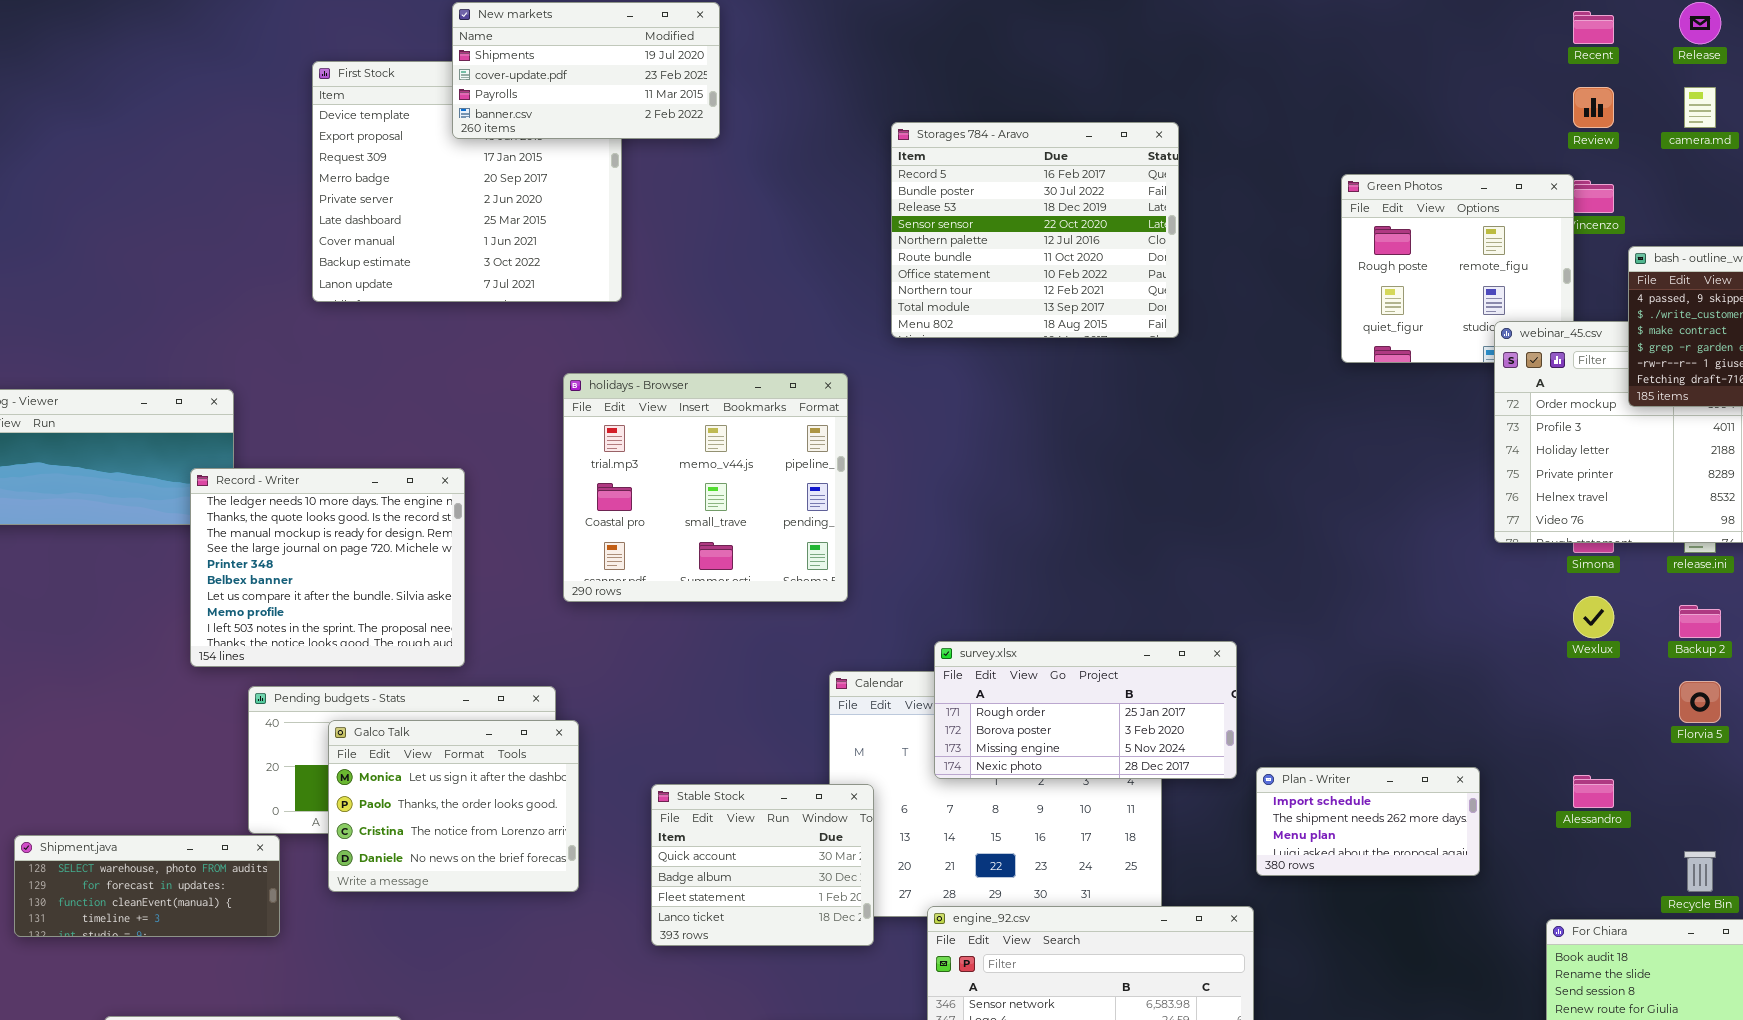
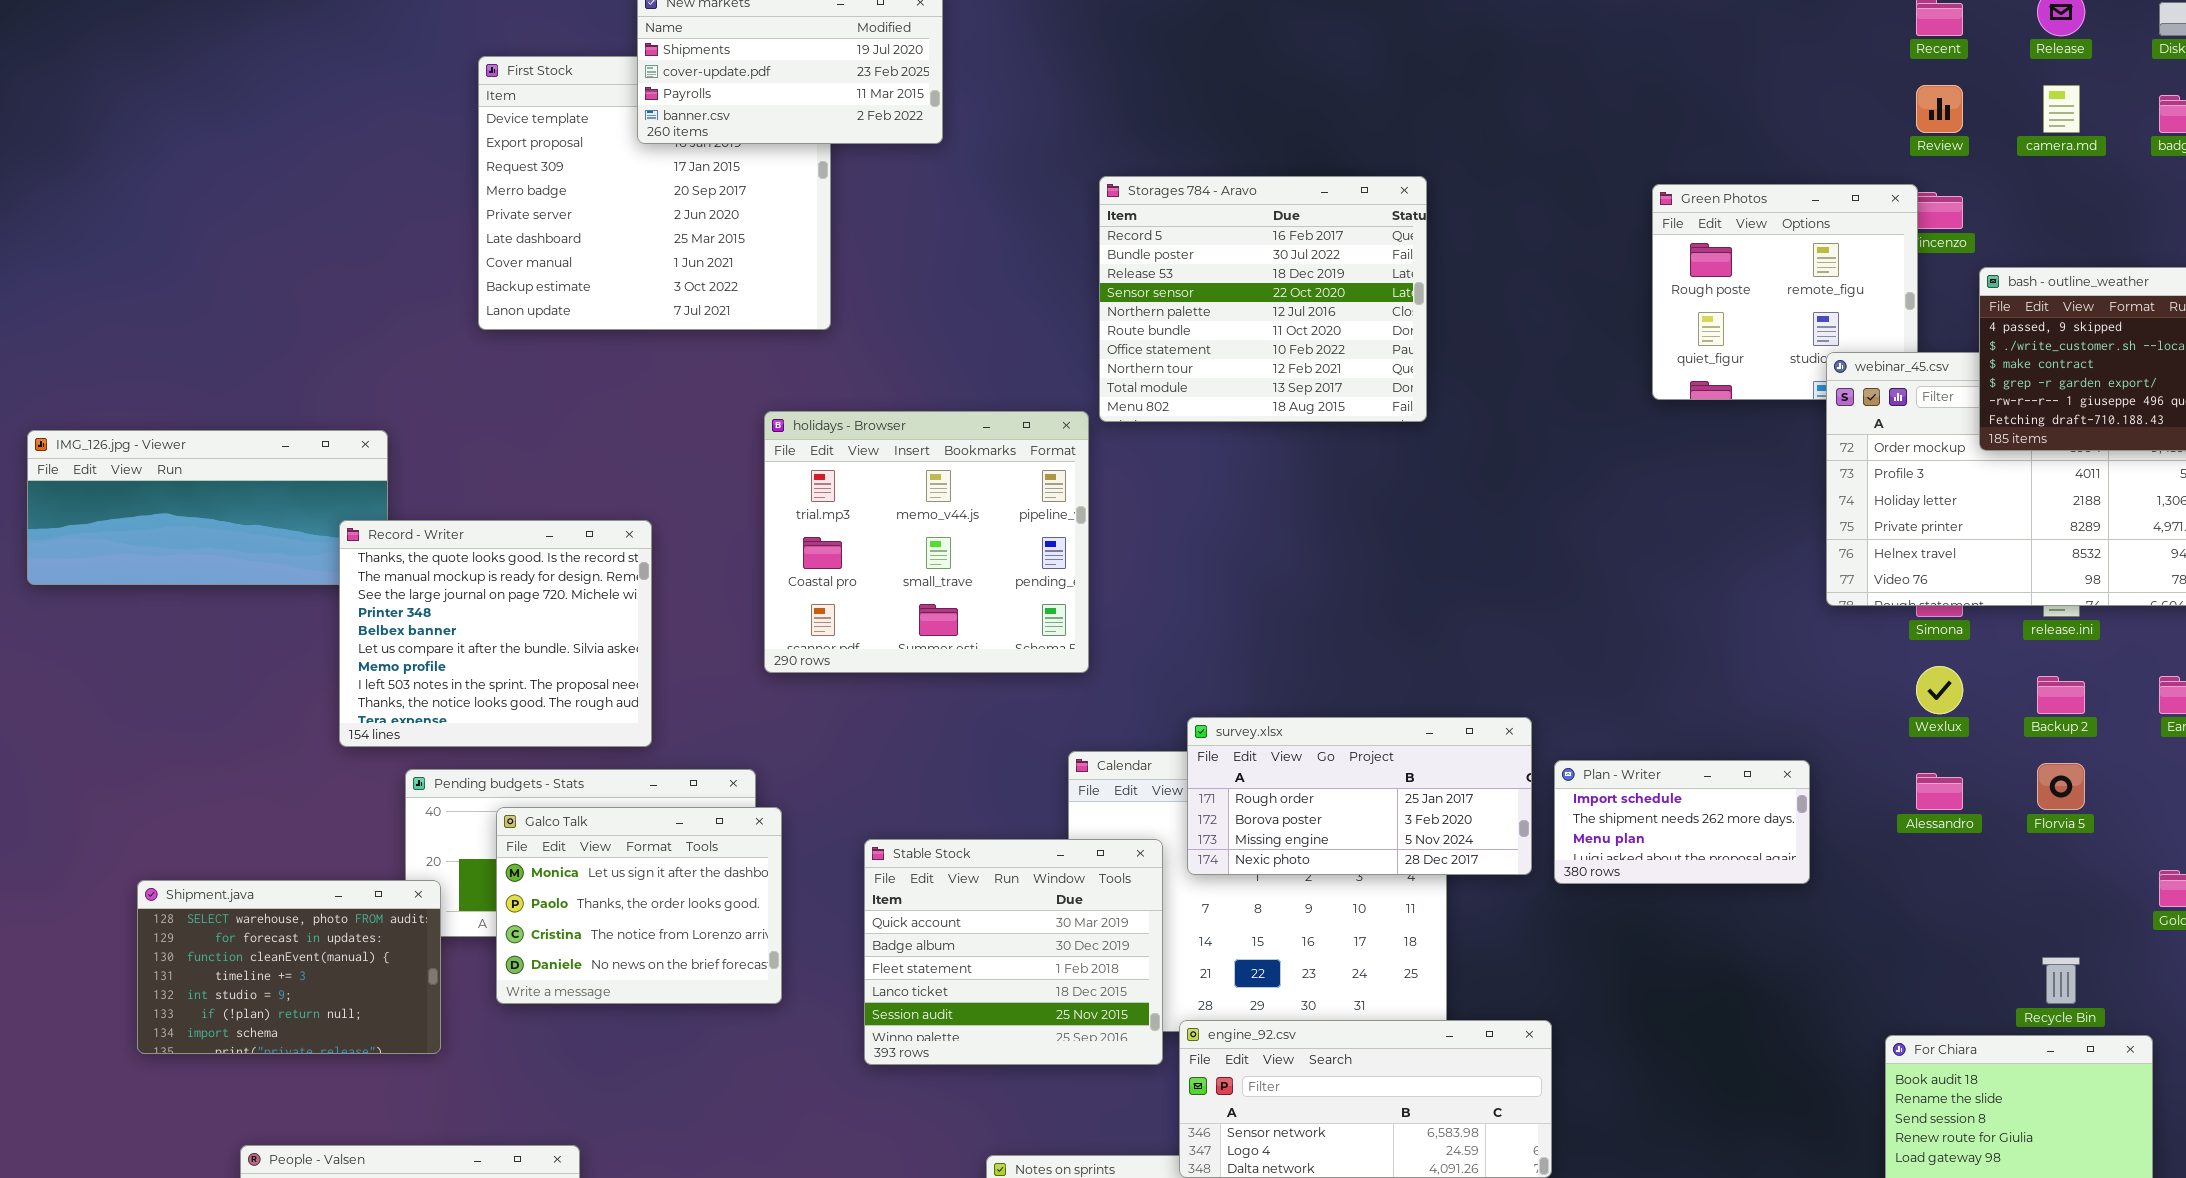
Storages 784 - Aravo: [891,122,1179,338] -> [1099,176,1427,422], moved
Record - Writer: [190,468,465,667] -> [339,520,652,747], scrolled down 1 row
Plan - Writer: [1256,767,1480,876] -> [1554,760,1810,884], moved
Alessandro: [1573,775,1614,808] -> [1916,773,1963,810], moved
Stable Stock: [651,784,874,946] -> [864,839,1163,1065], resized
Shipment.java: [14,835,280,937] -> [137,880,441,1054], resized

